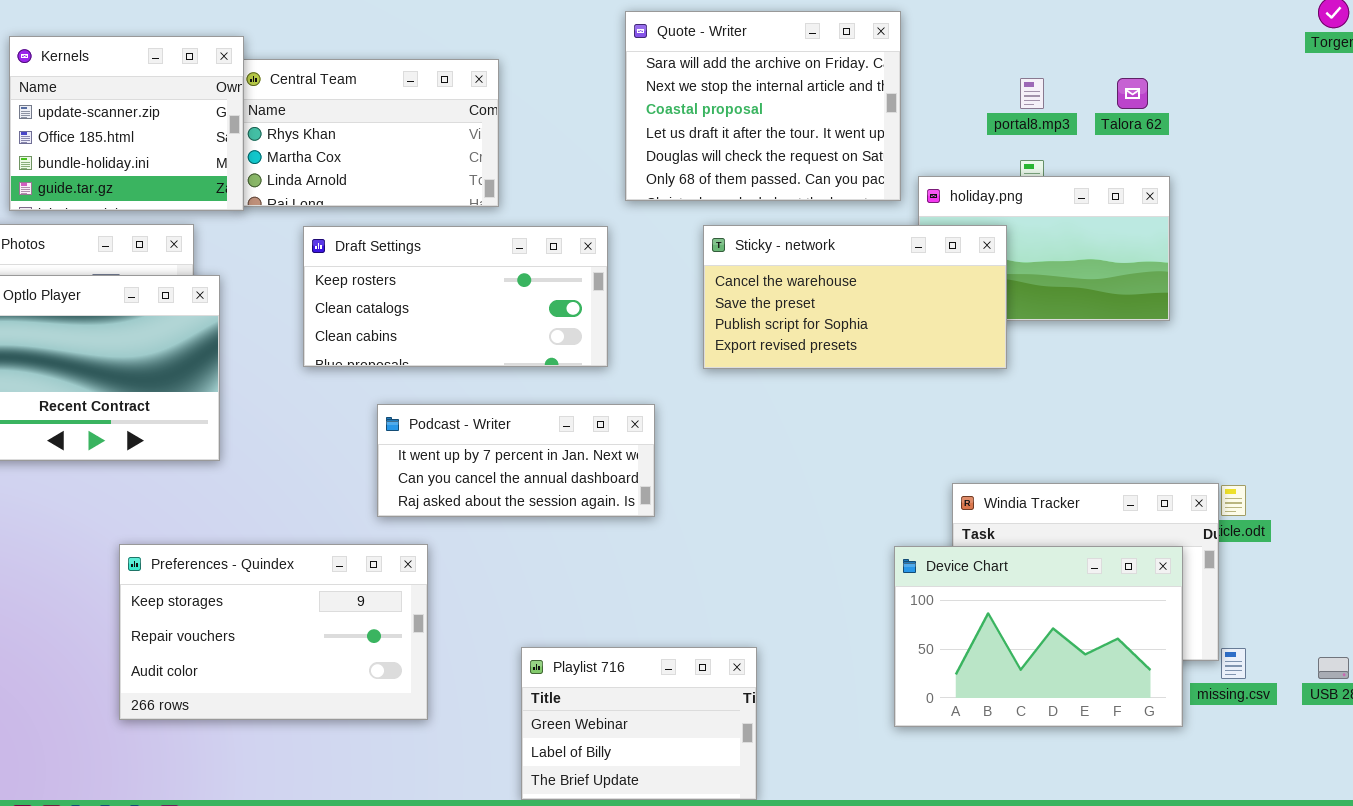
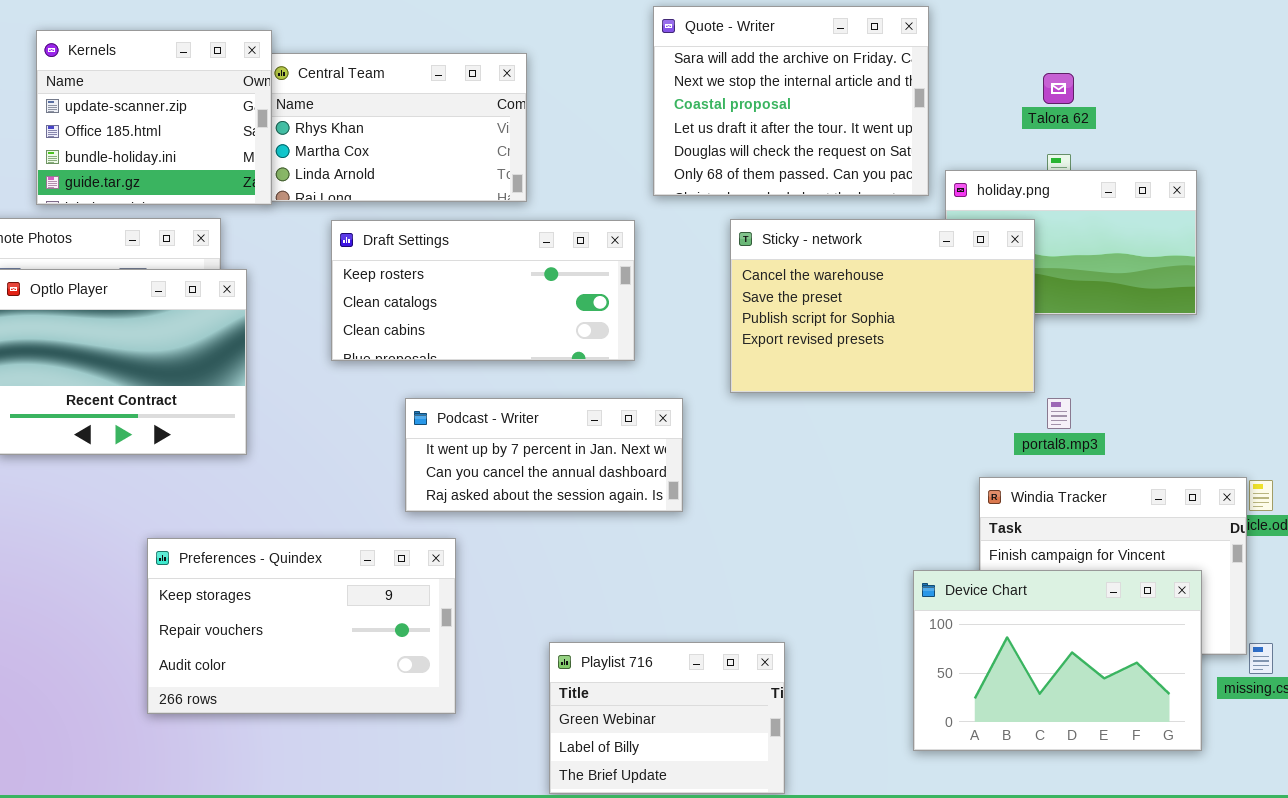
portal8.mp3: [1020,78,1044,109] -> [1047,398,1071,429], moved
Talora 62: [1117,78,1148,109] -> [1043,73,1074,104], moved
Sticky - network: [703,225,1007,369] -> [730,219,1035,393], resized
Device Chart: [894,546,1183,727] -> [913,570,1202,751], moved

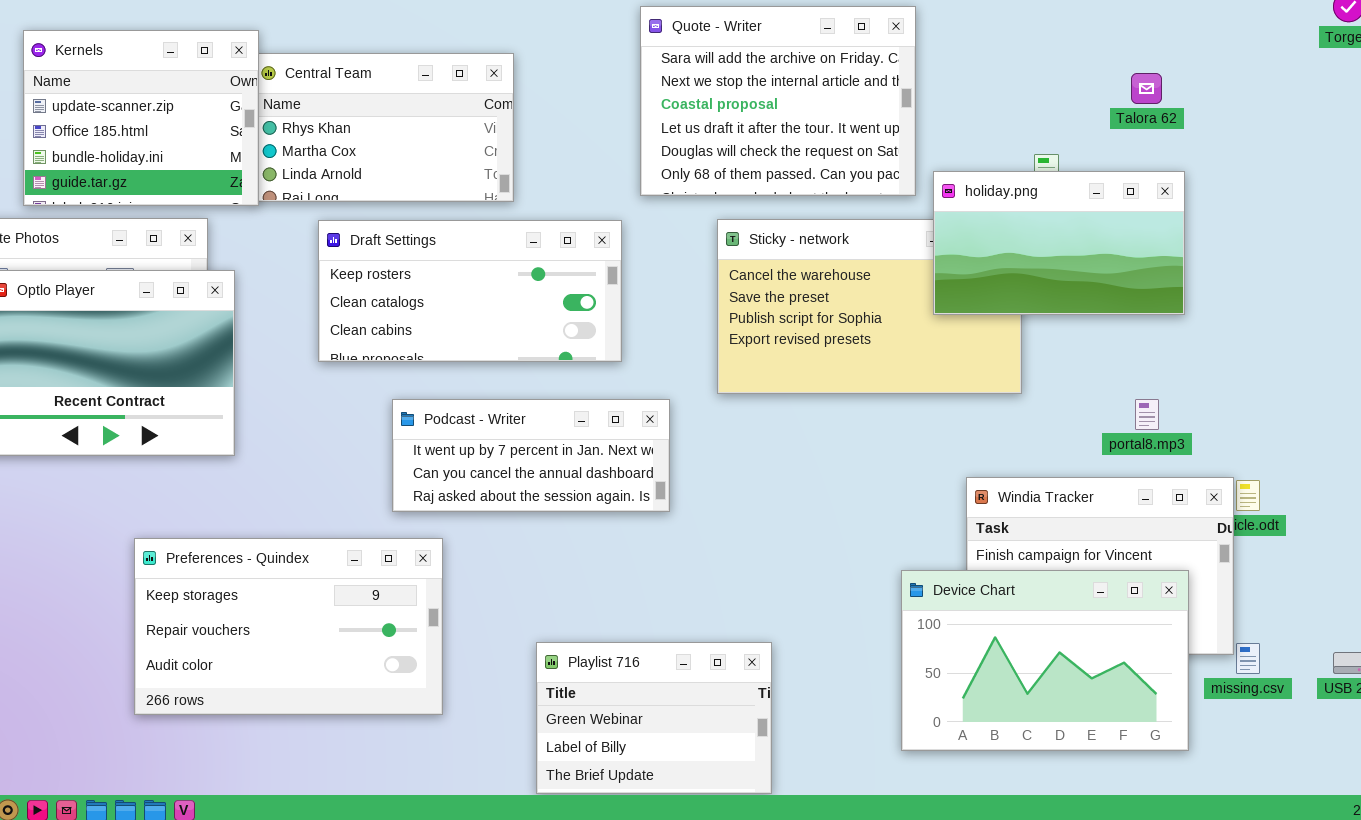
Talora 62: [1043,73,1074,104] -> [1131,73,1162,104], moved
holiday.png: [945,170,1197,315] -> [933,171,1185,315], raised
portal8.mp3: [1047,398,1071,429] -> [1135,399,1159,430], moved

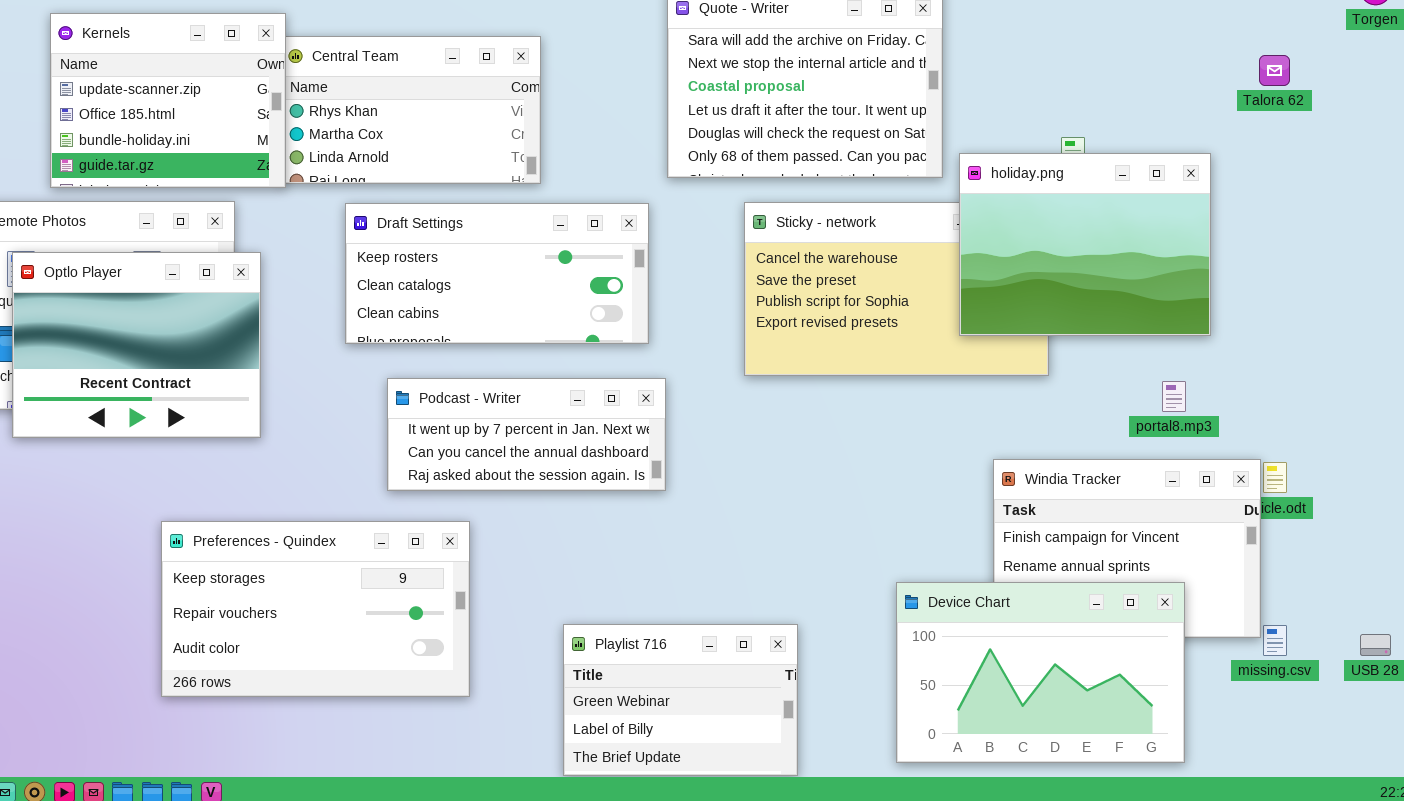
Talora 62: [1131,73,1162,104] -> [1259,55,1290,86], moved
holiday.png: [933,171,1185,315] -> [959,153,1211,336], resized
Podcast - Writer: [392,399,670,512] -> [387,378,666,491], moved
Device Chart: [901,570,1189,751] -> [896,582,1185,763], moved

